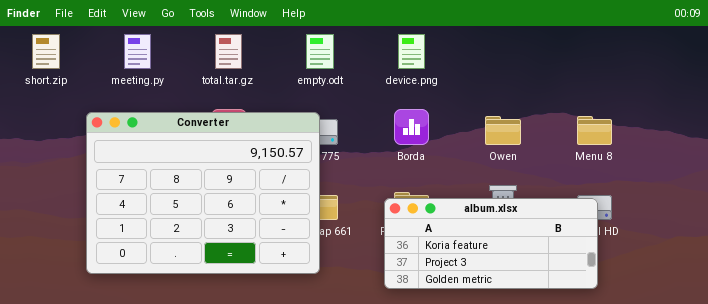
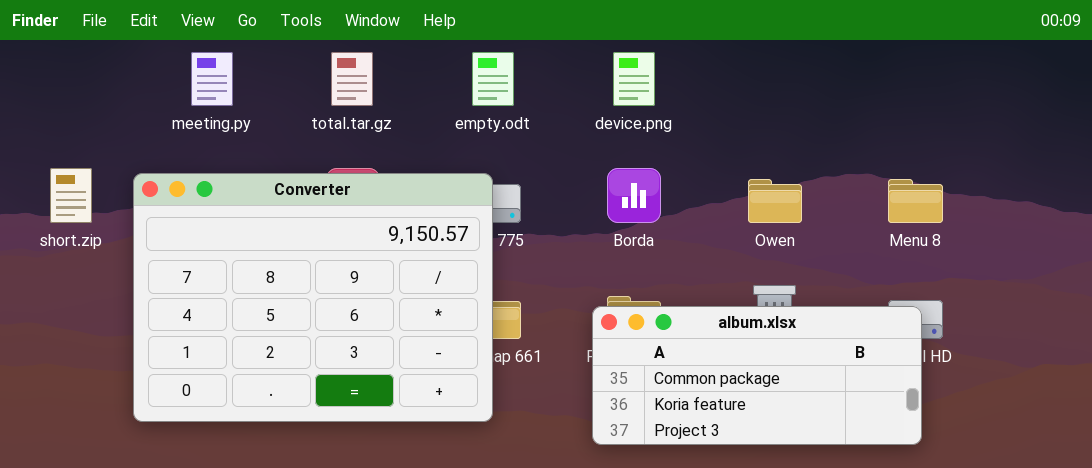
short.zip: [32,34,60,69] -> [50,168,92,223], moved
album.xlsx: [384,198,598,289] -> [592,306,922,445], scrolled up 1 row

